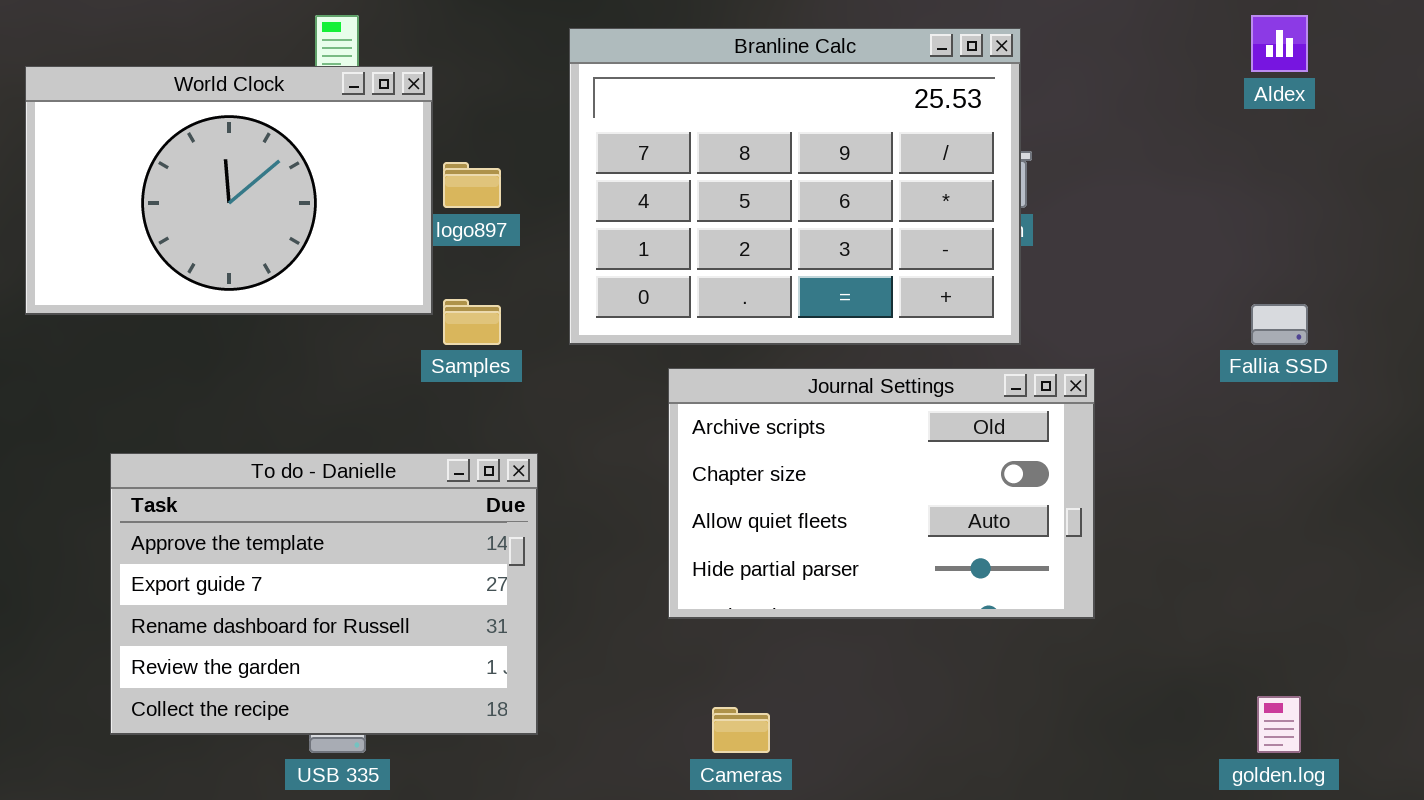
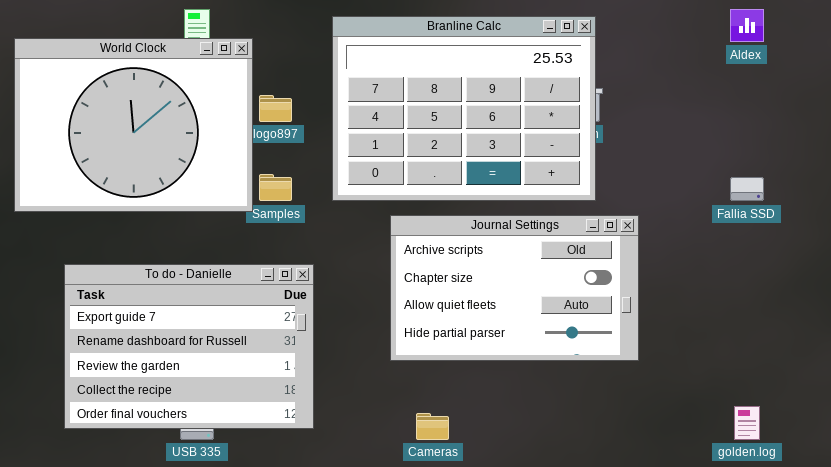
World Clock: [25,66,433,315] -> [14,38,253,212], resized
To do - Danielle: [110,453,538,735] -> [64,264,314,429], scrolled down 1 row

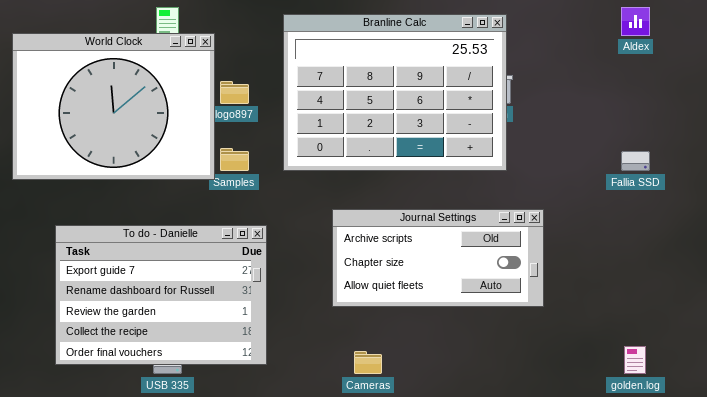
Journal Settings: [390,215,639,361] -> [332,209,544,307], resized

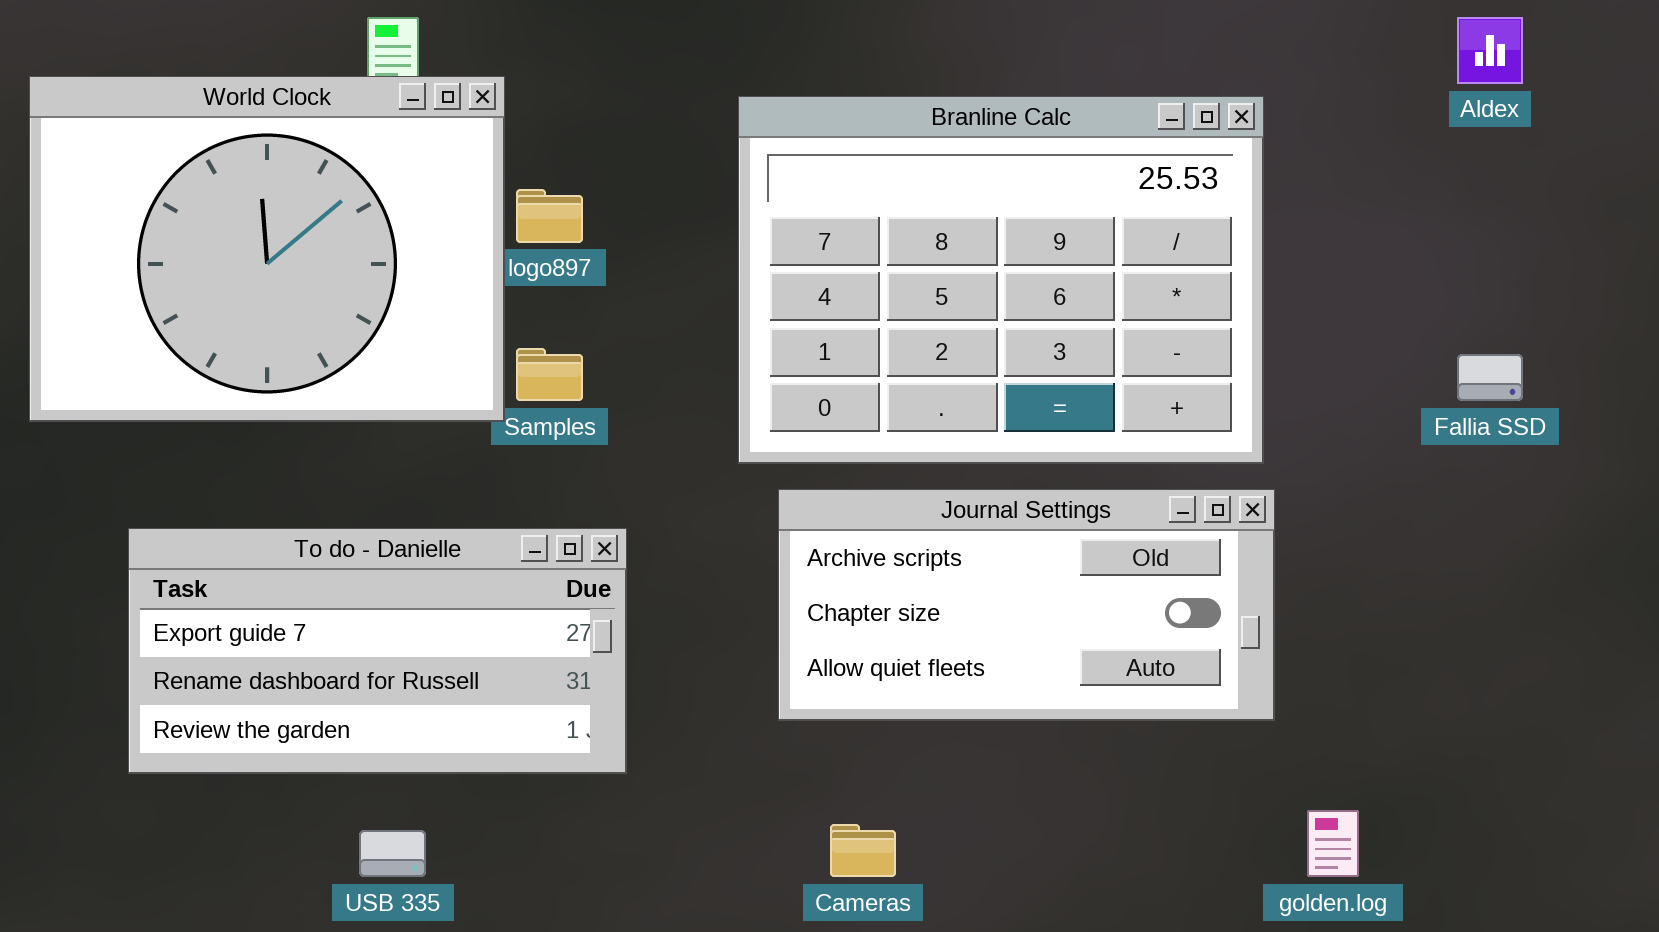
Branline Calc: [283,14,507,171] -> [738,96,1264,464], moved
To do - Danielle: [55,225,267,365] -> [128,528,627,774], resized
golden.log: [624,346,646,374] -> [1307,810,1359,877], moved

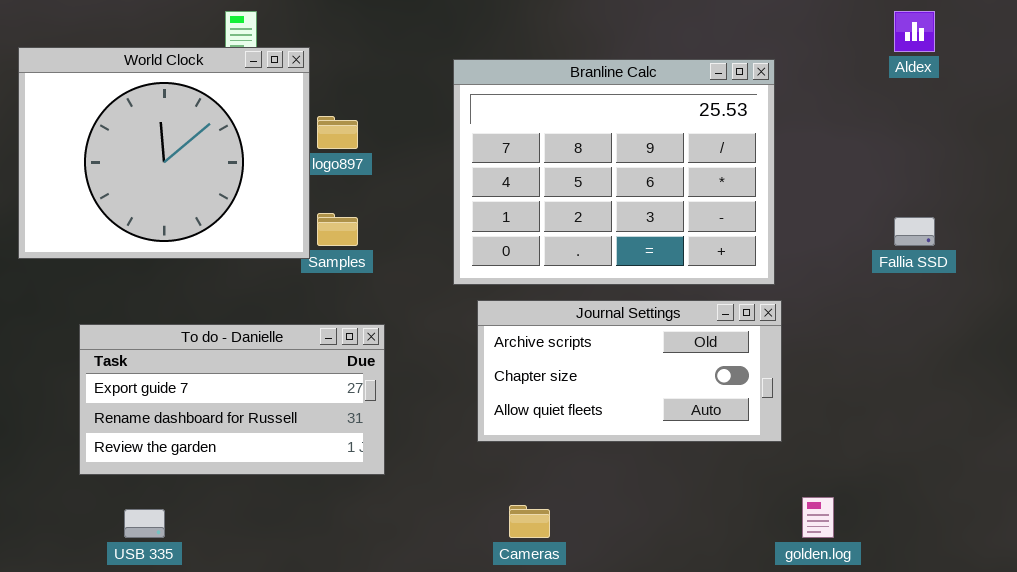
USB 335: [359,830,426,877] -> [124,509,165,538], moved

